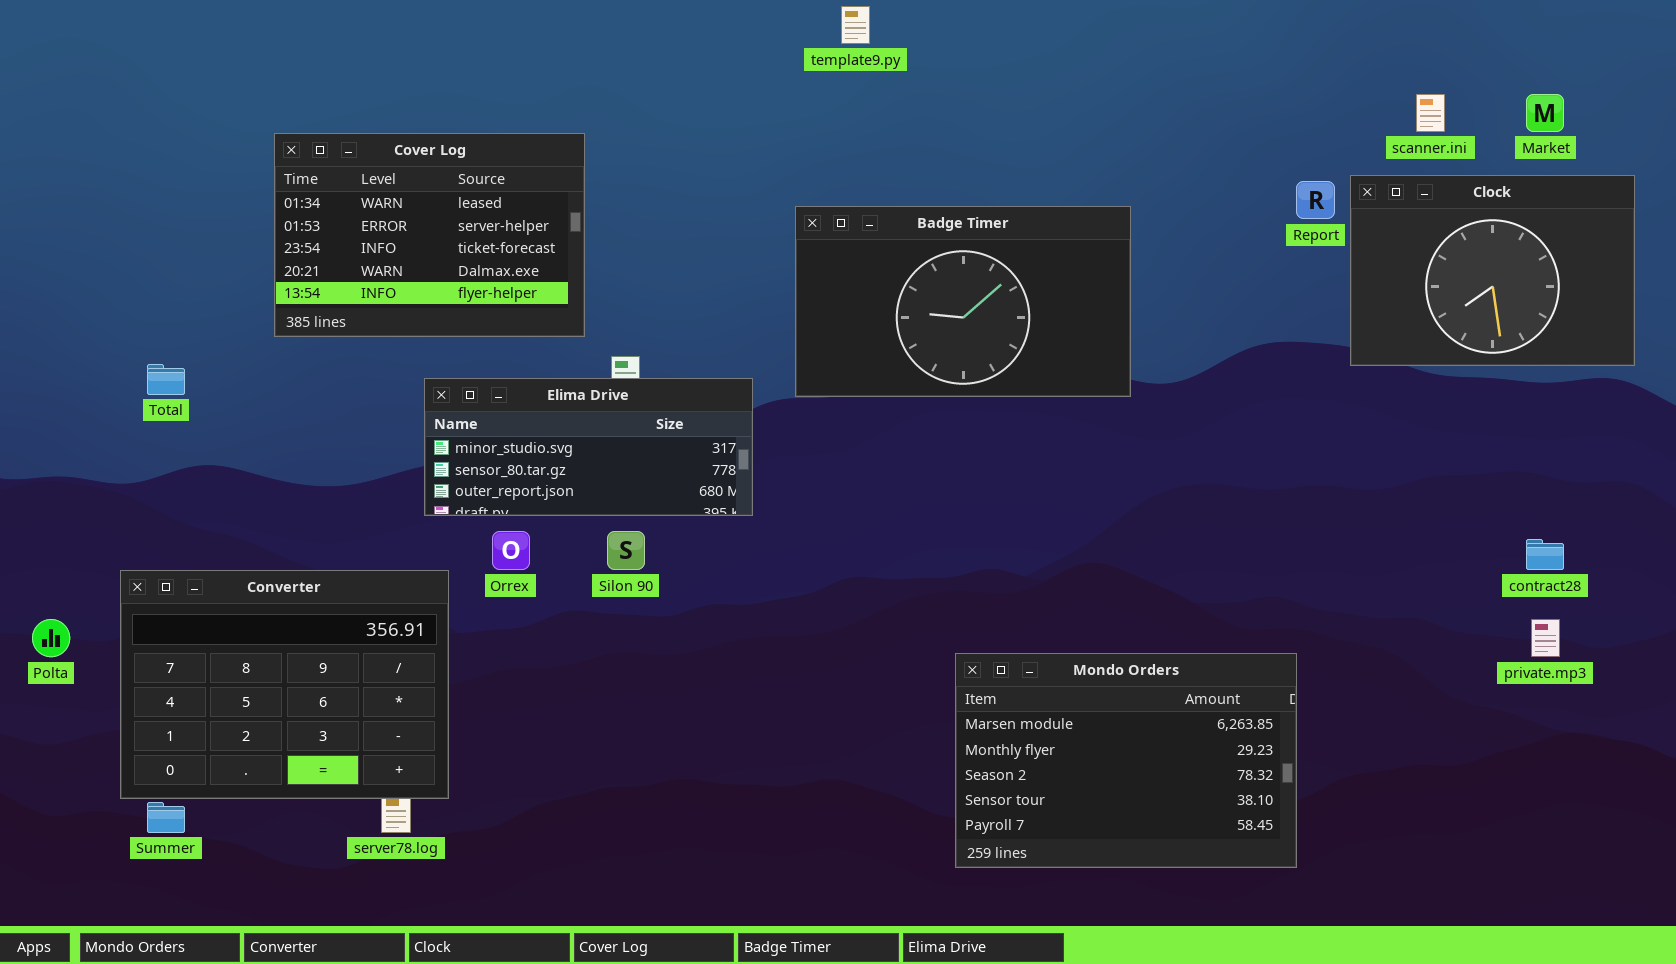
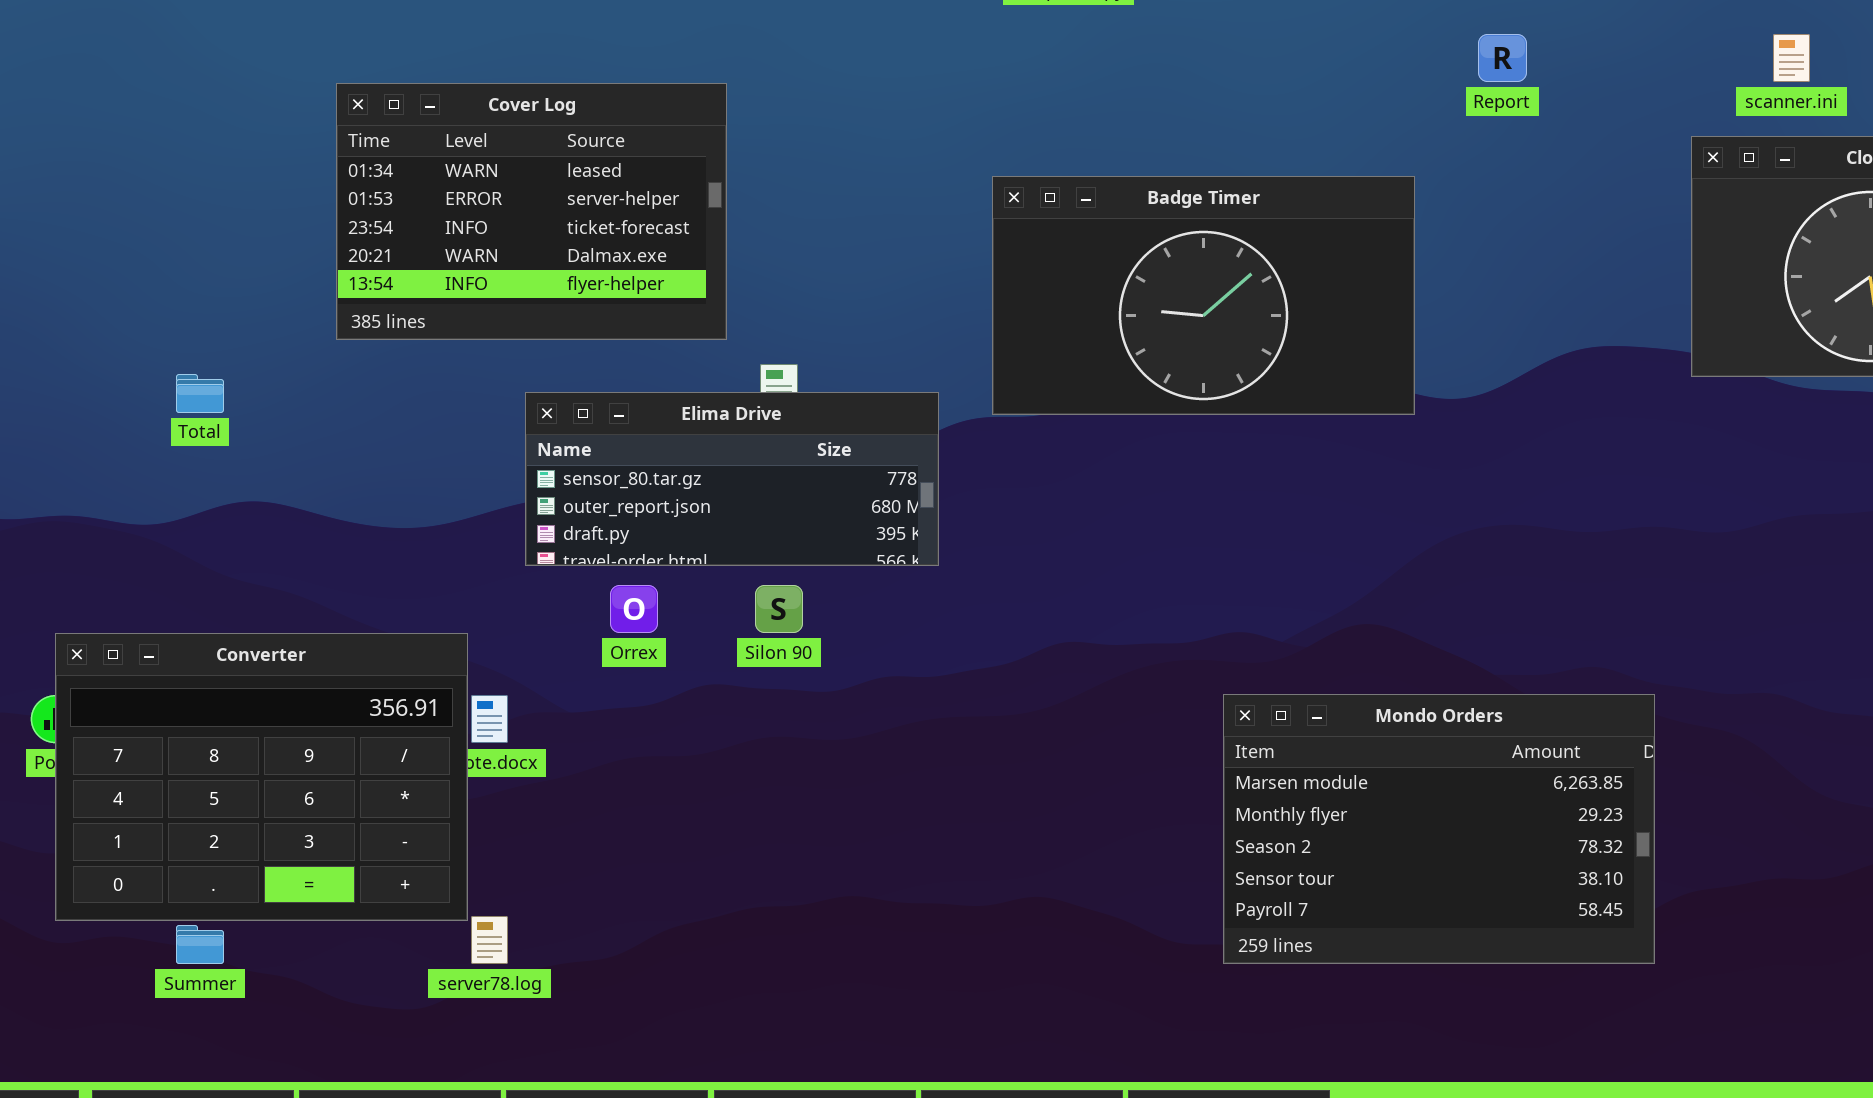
Report: [1296,181,1335,219] -> [1478,34,1527,82], moved
Elima Drive: [424,378,753,516] -> [525,392,939,566], scrolled down 1 row
Converter: [120,570,449,799] -> [55,633,468,921], moved
Mondo Orders: [955,653,1297,868] -> [1223,694,1655,964], moved

